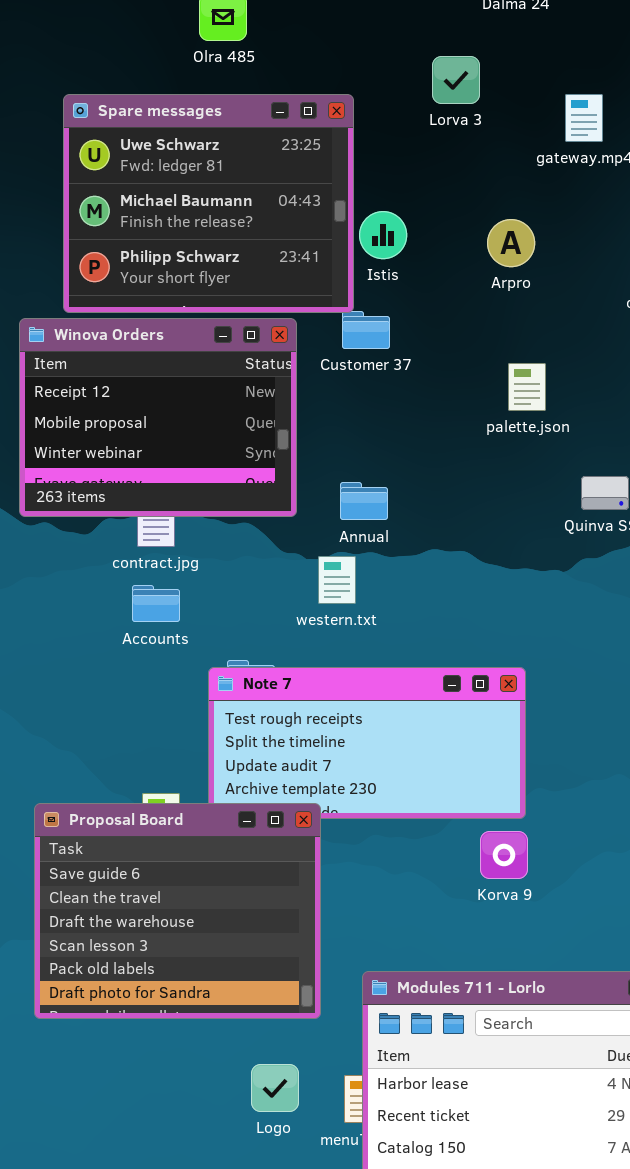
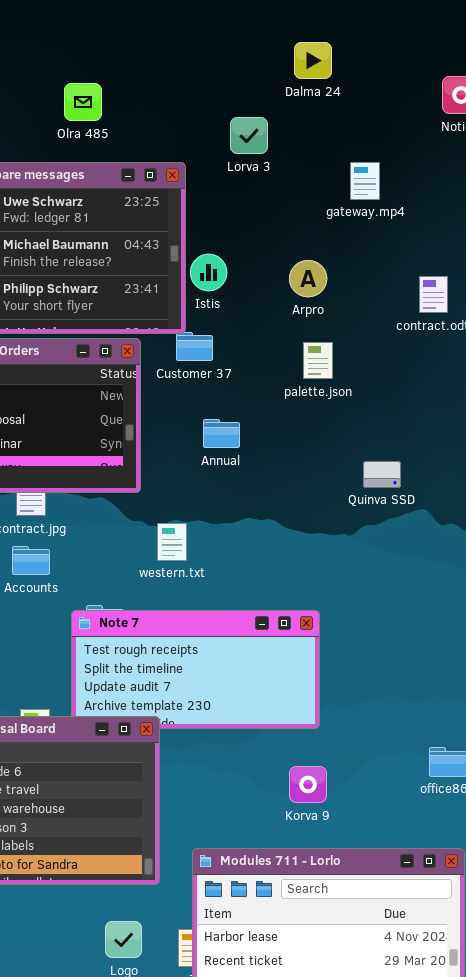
Lorva 3: [432,56,480,104] -> [230,117,268,154], moved
palette.json: [508,363,546,411] -> [303,342,333,379], moved
Annual: [340,482,388,520] -> [203,419,240,448], moved
Korva 9: [480,831,528,879] -> [289,766,327,803], moved

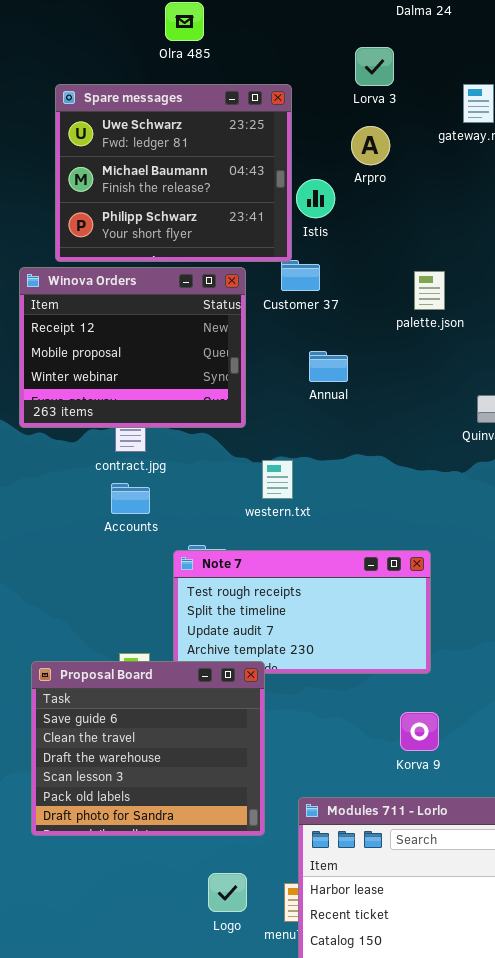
Lorva 3: [230,117,268,154] -> [355,47,394,86], moved
Arpro: [289,260,327,297] -> [351,126,390,165], moved

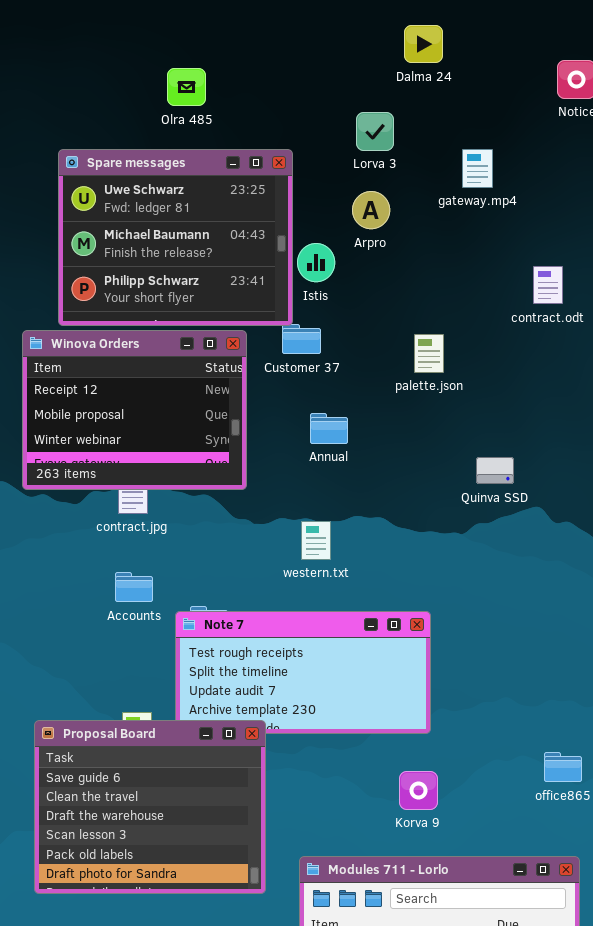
western.txt: [262,460,293,499] -> [301,521,331,560], moved
Accounts: [111,483,150,514] -> [115,572,153,602], moved

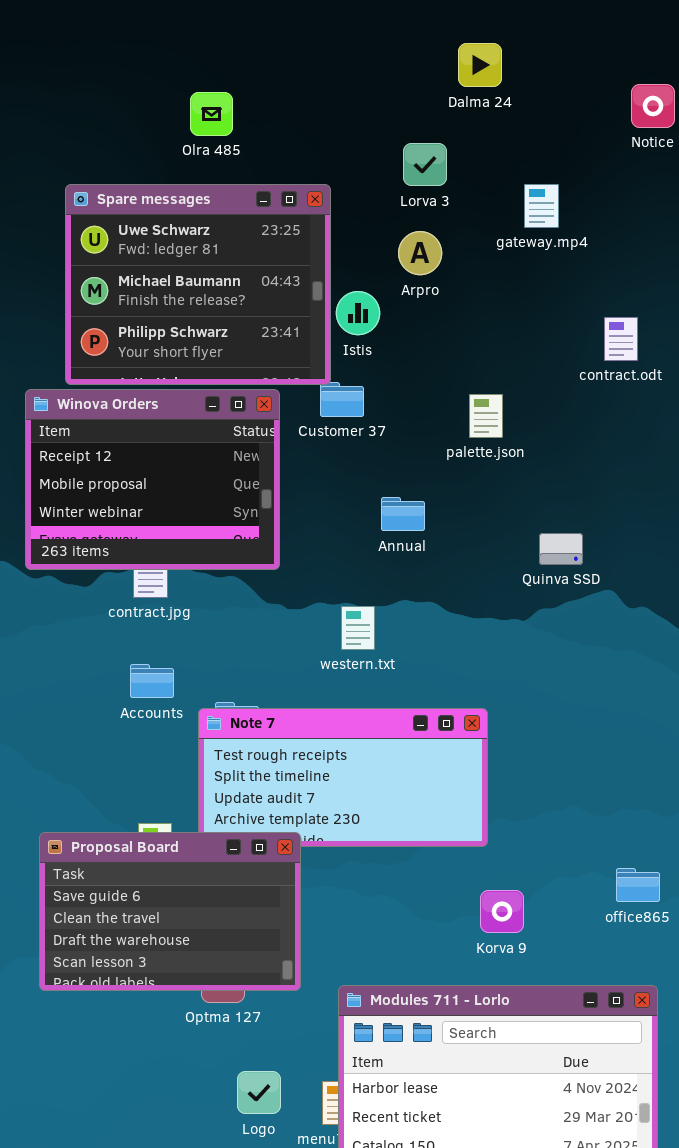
Annual: [310,413,348,444] -> [381,497,425,531], moved
Proposal Board: [34,720,266,894] -> [39,832,301,991], resized
Korva 9: [399,771,438,810] -> [480,890,524,933], moved

